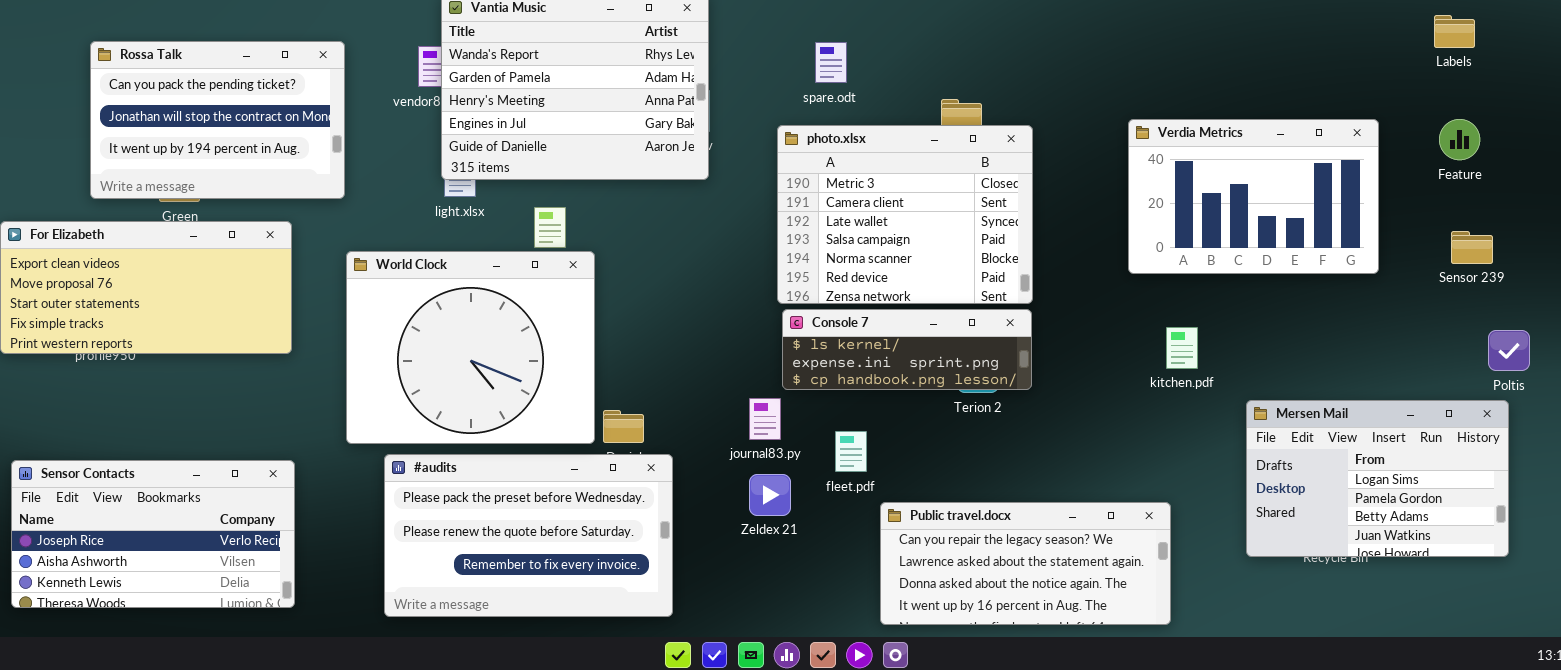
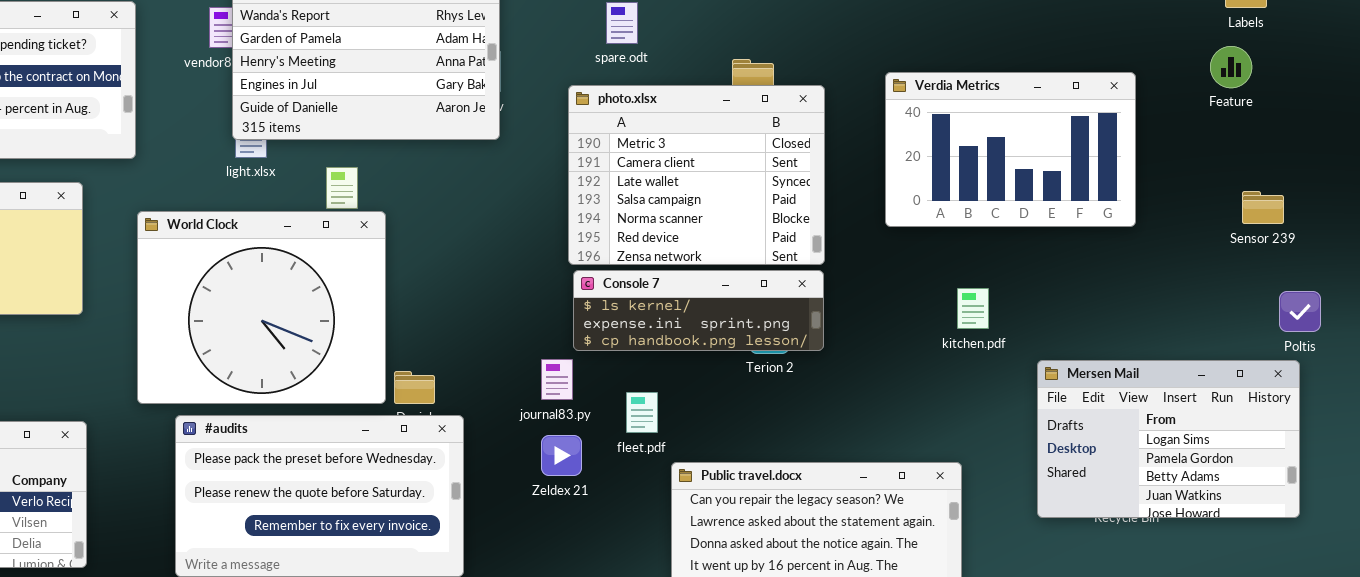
Feature: [1439,119,1480,160] -> [1210,46,1252,88], moved
Verdia Metrics: [1128,119,1379,274] -> [885,72,1136,227], moved

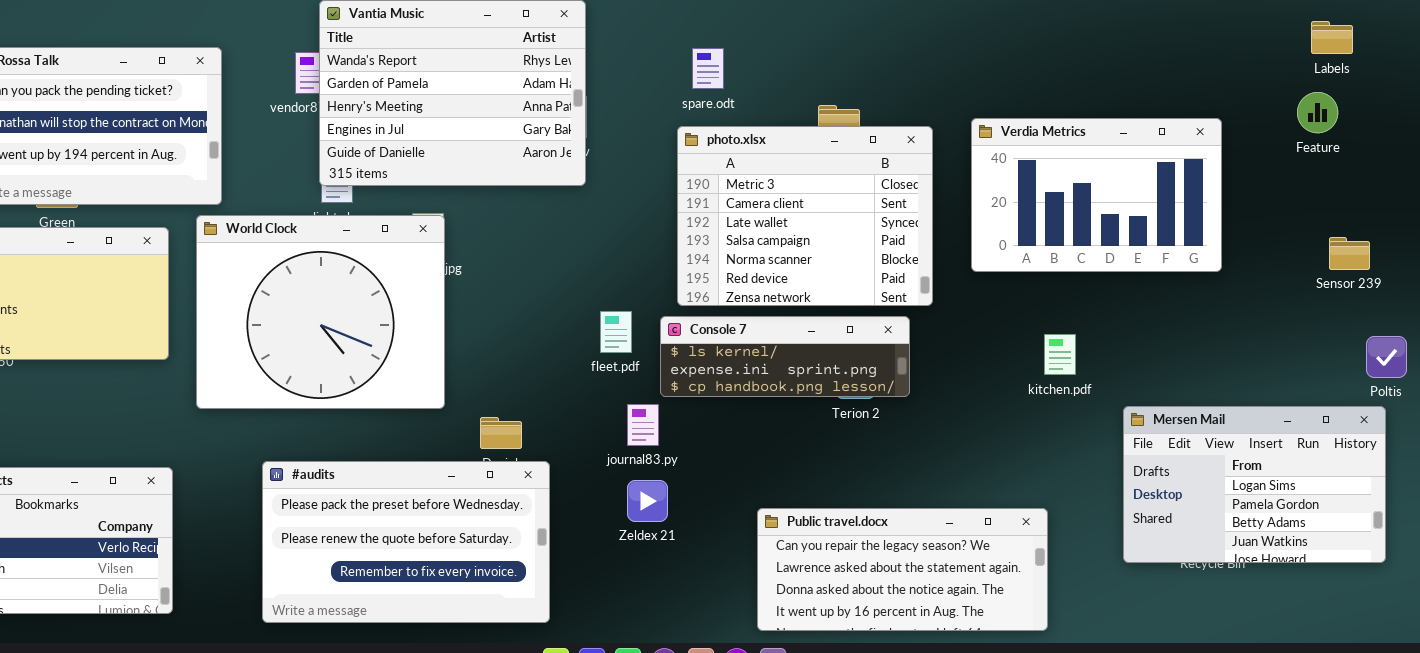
photo.xlsx: [568,85,825,265] -> [677,126,933,306], moved
World Clock: [137,211,386,404] -> [196,215,445,409], moved
fleet.pdf: [626,392,658,433] -> [600,311,632,353], moved

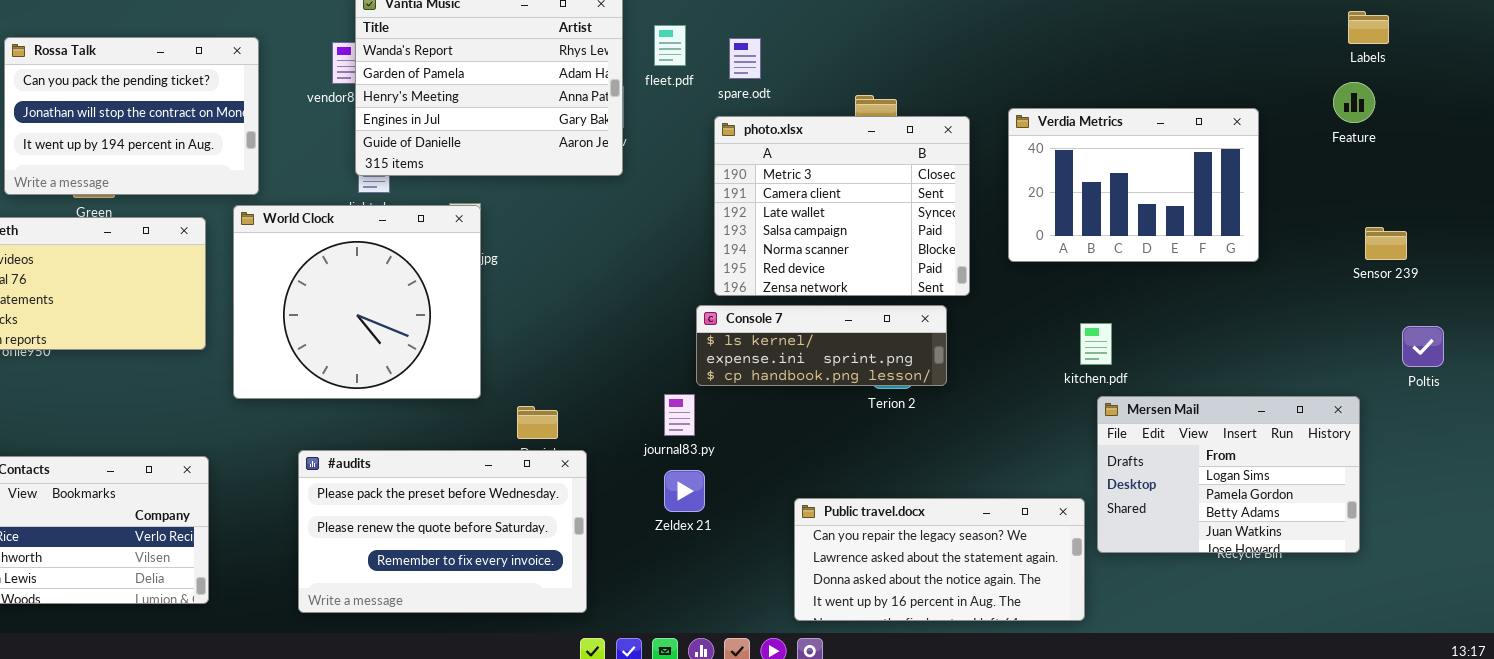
fleet.pdf: [600,311,632,353] -> [654,25,686,66], moved
Mersen Mail: [1123,406,1386,563] -> [1097,396,1360,553], moved

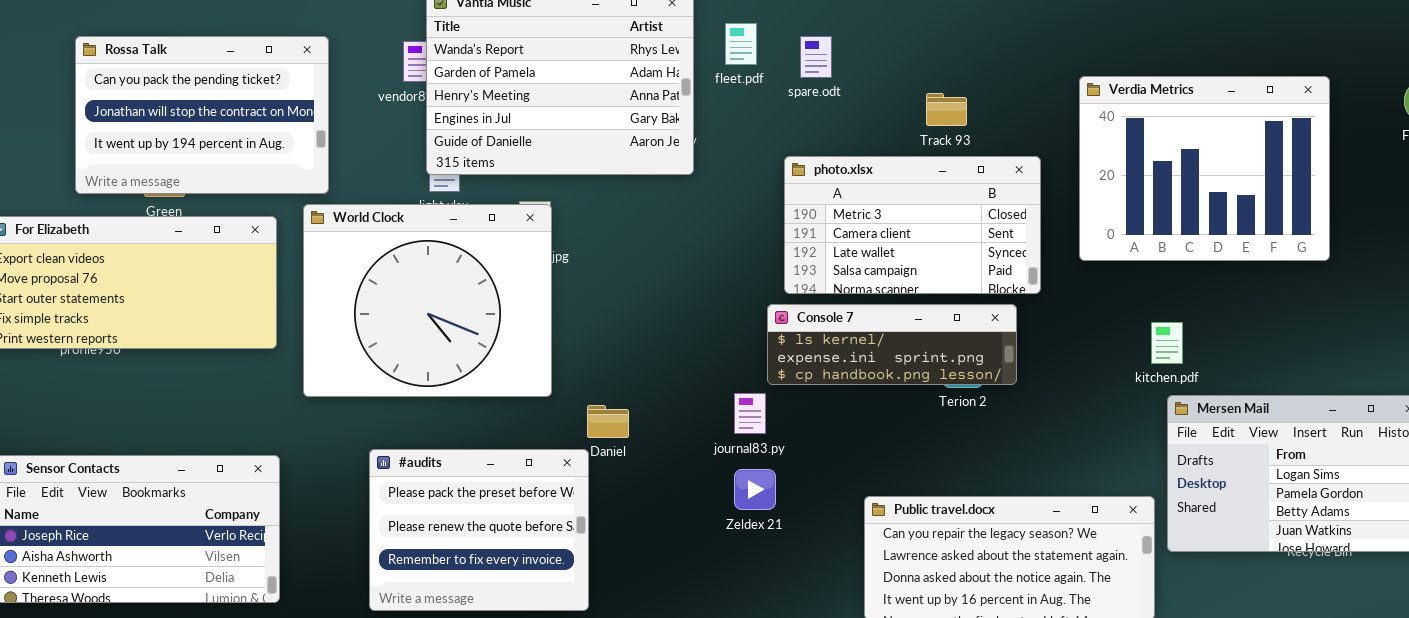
Verdia Metrics: [1008,108,1259,262] -> [1079,76,1330,261], resized
photo.xlsx: [714,116,970,296] -> [784,156,1041,294], resized
#audits: [298,450,587,613] -> [369,449,589,611], resized

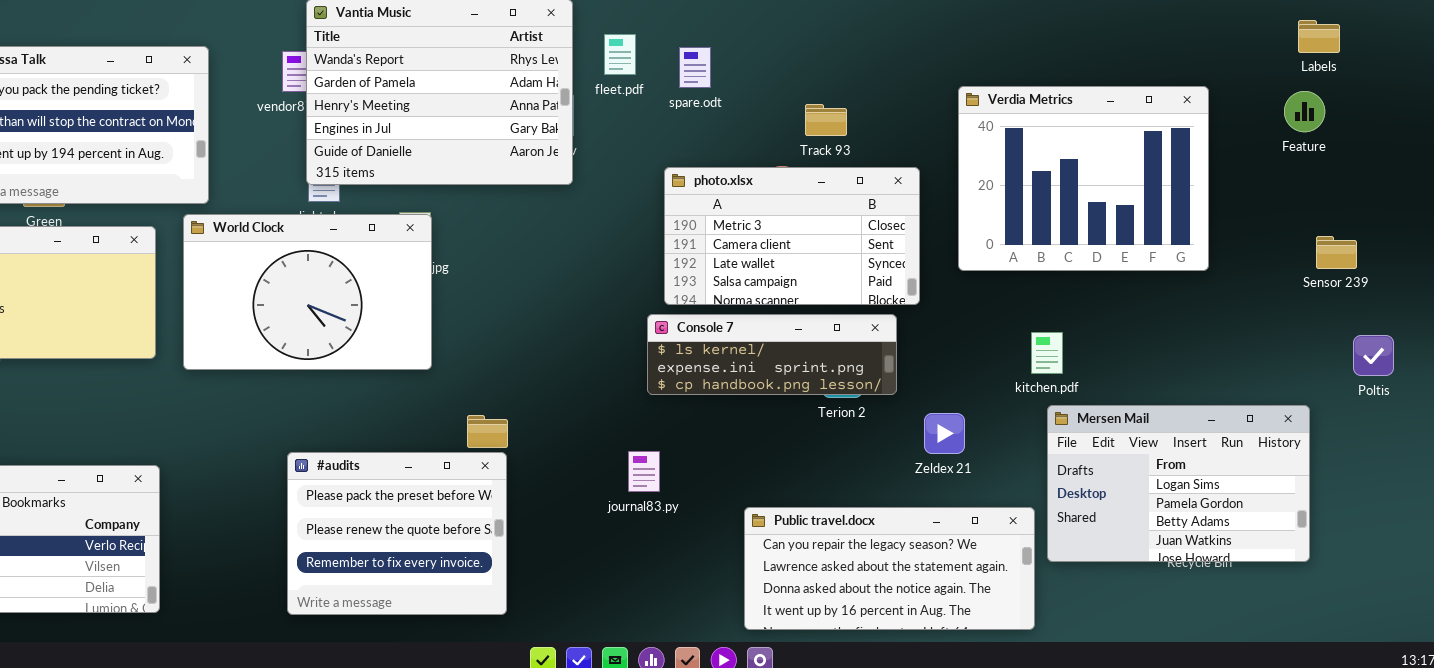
World Clock: [303,204,552,397] -> [183,214,432,370], resized
journal83.py: [734,393,766,434] -> [628,451,660,492], moved
#audits: [369,449,589,611] -> [287,452,507,615], moved
Zeldex 21: [734,469,776,510] -> [924,413,965,454], moved

